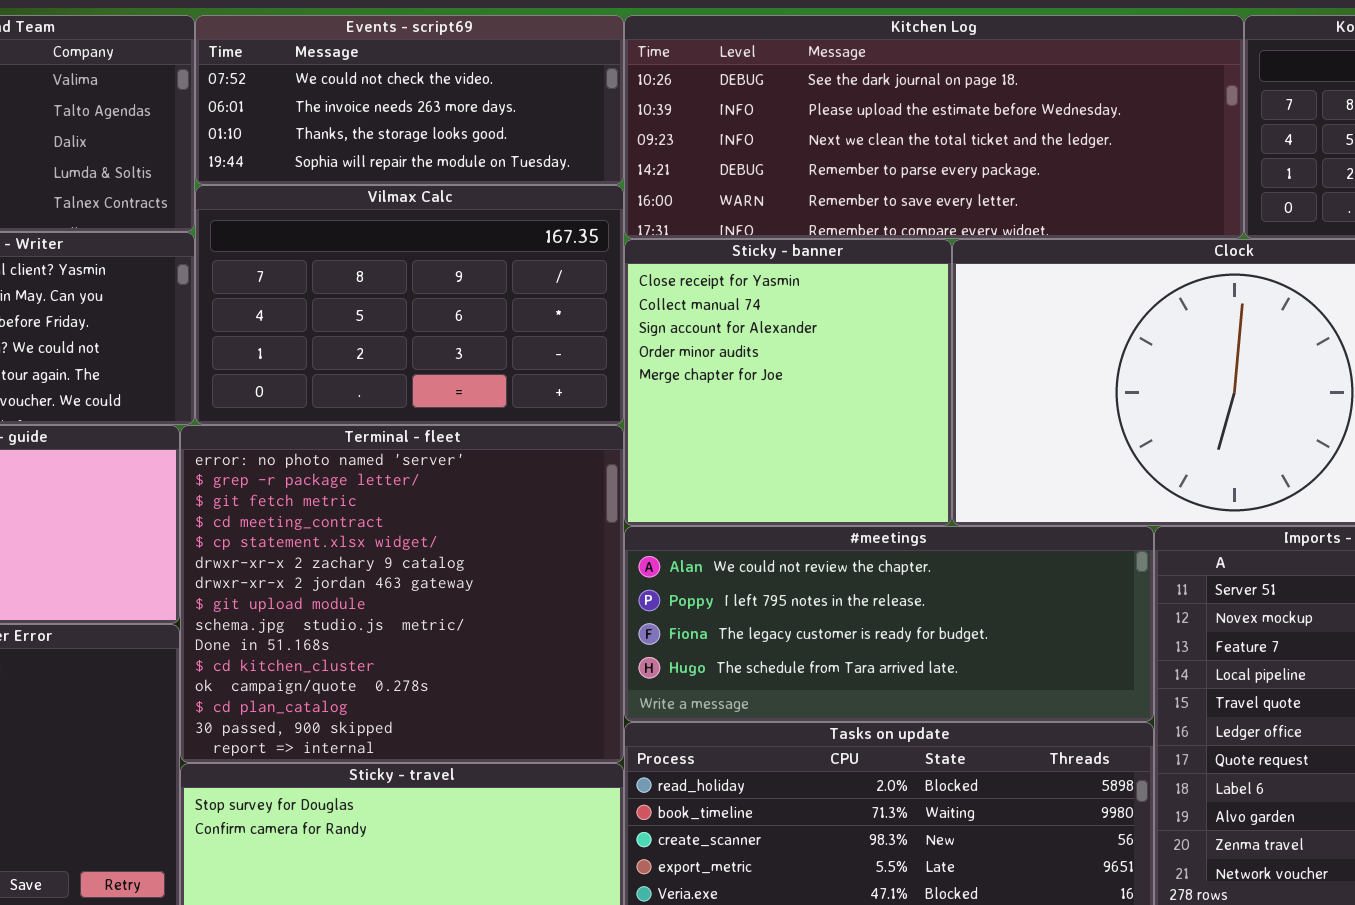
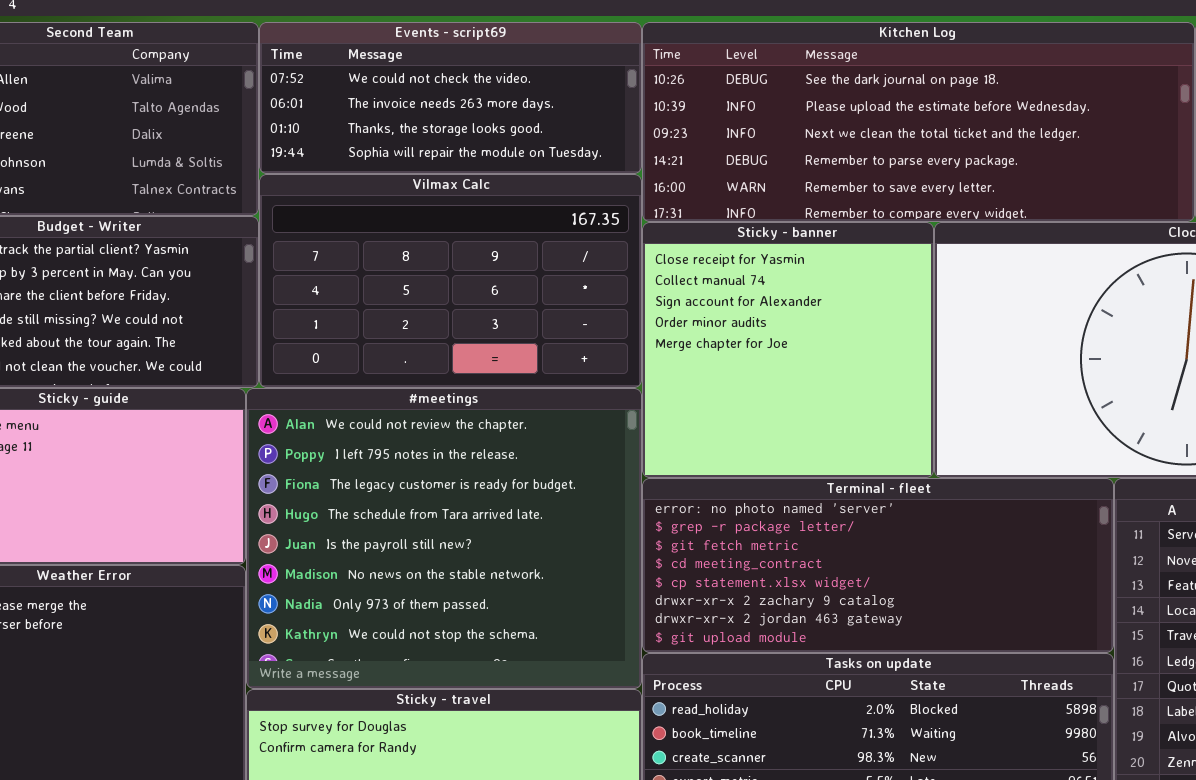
Terminal - fleet: [180,425,624,763] -> [642,478,1114,653], moved, resized
#meetings: [624,526,1154,722] -> [246,388,642,689], moved, resized

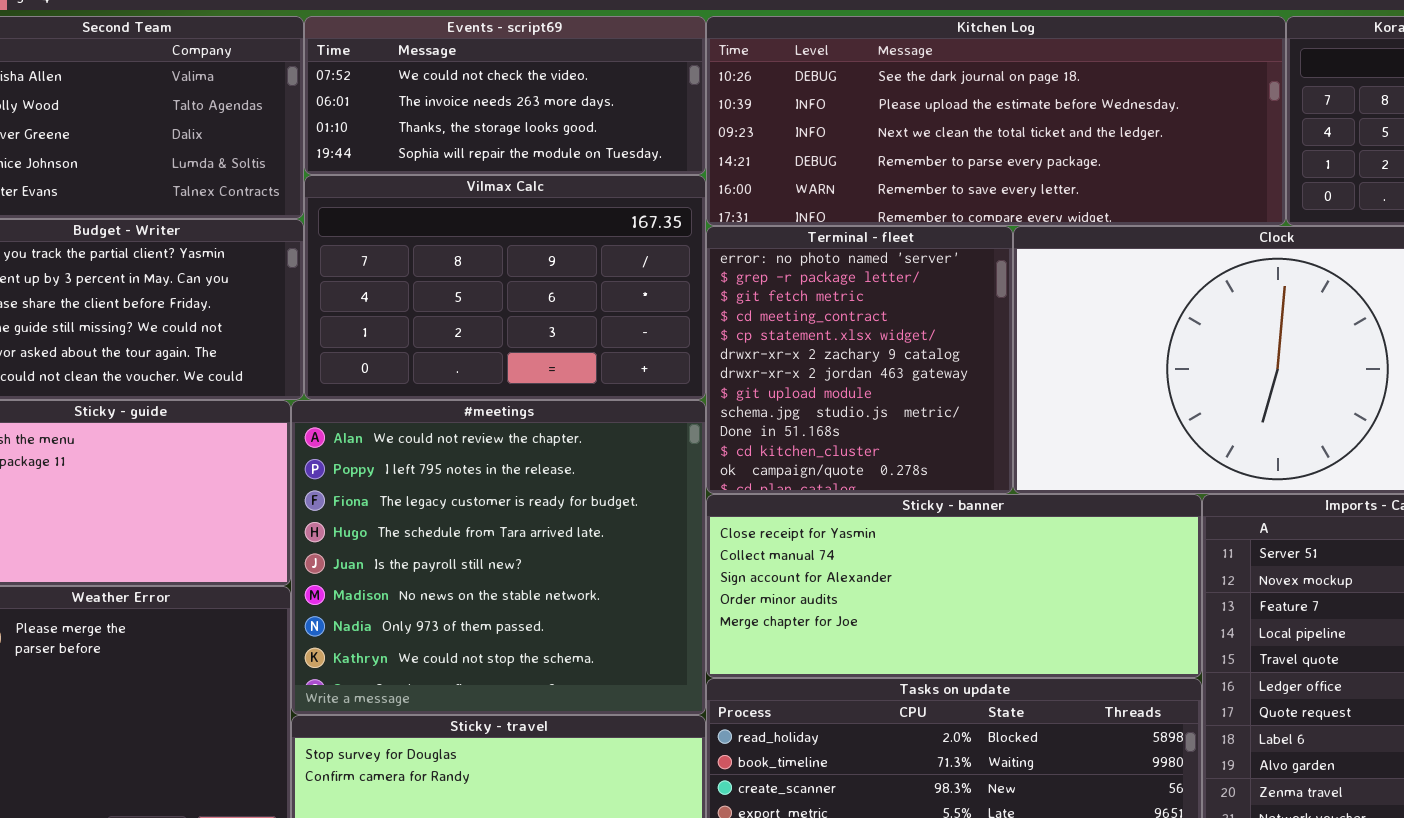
Sticky - banner: [642,222,934,478] -> [706,494,1202,678], moved, resized
Terminal - fleet: [642,478,1114,653] -> [706,226,1013,494], moved, resized

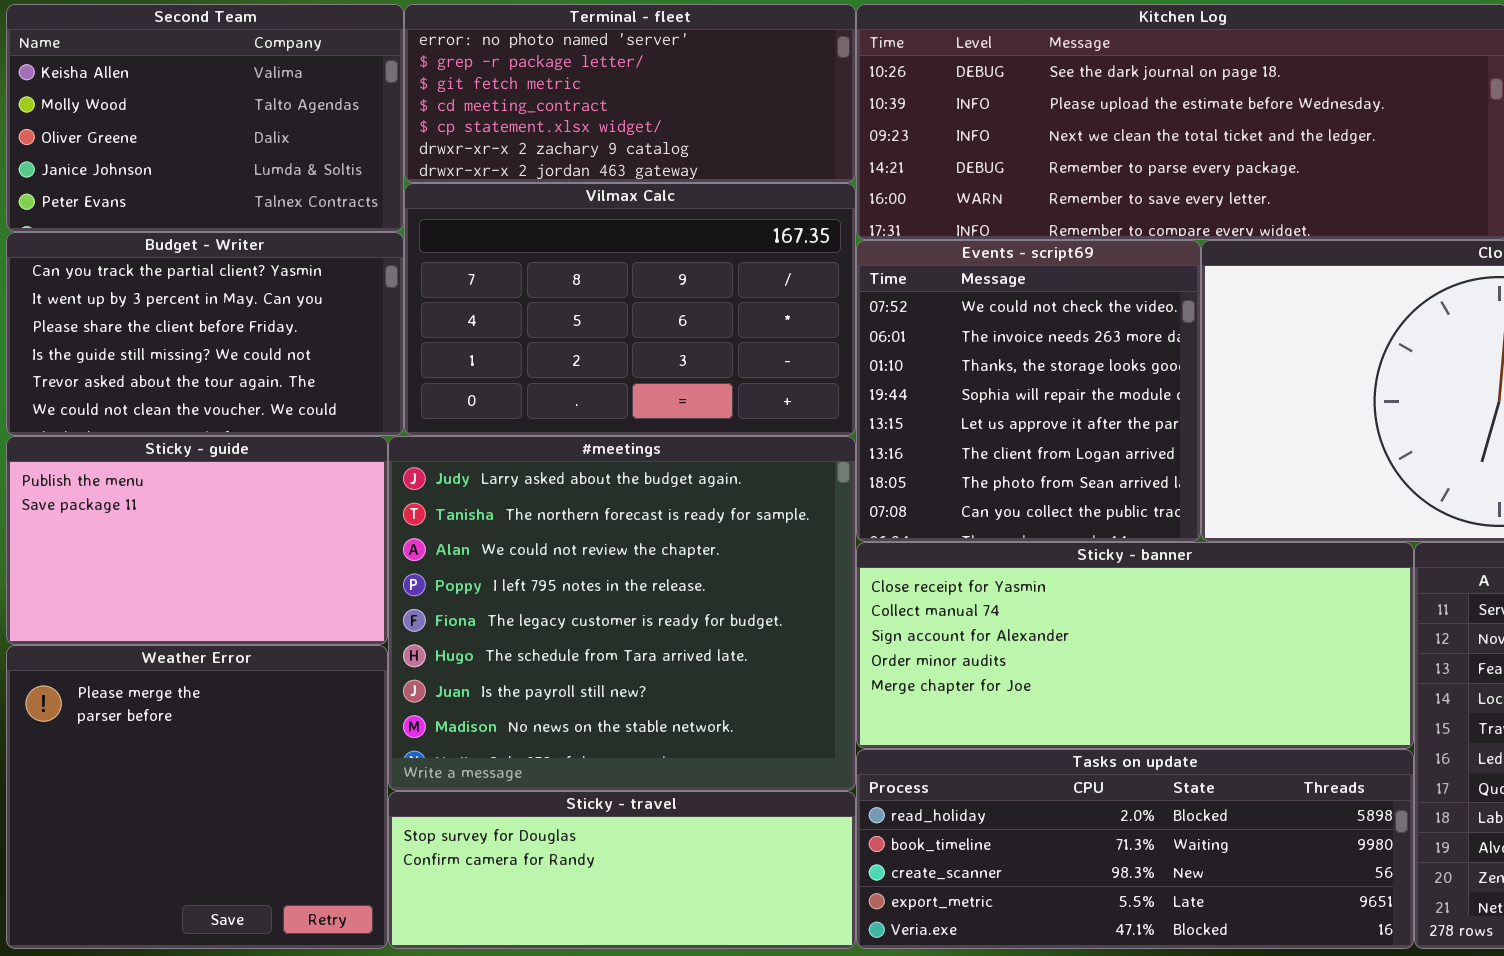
Events - script69: [304,16,706,175] -> [856,240,1201,542], moved, resized
Terminal - fleet: [706,226,1013,494] -> [404,4,856,183], moved, resized
#meetings: [291,400,706,715] -> [388,436,856,791], scrolled up 2 rows

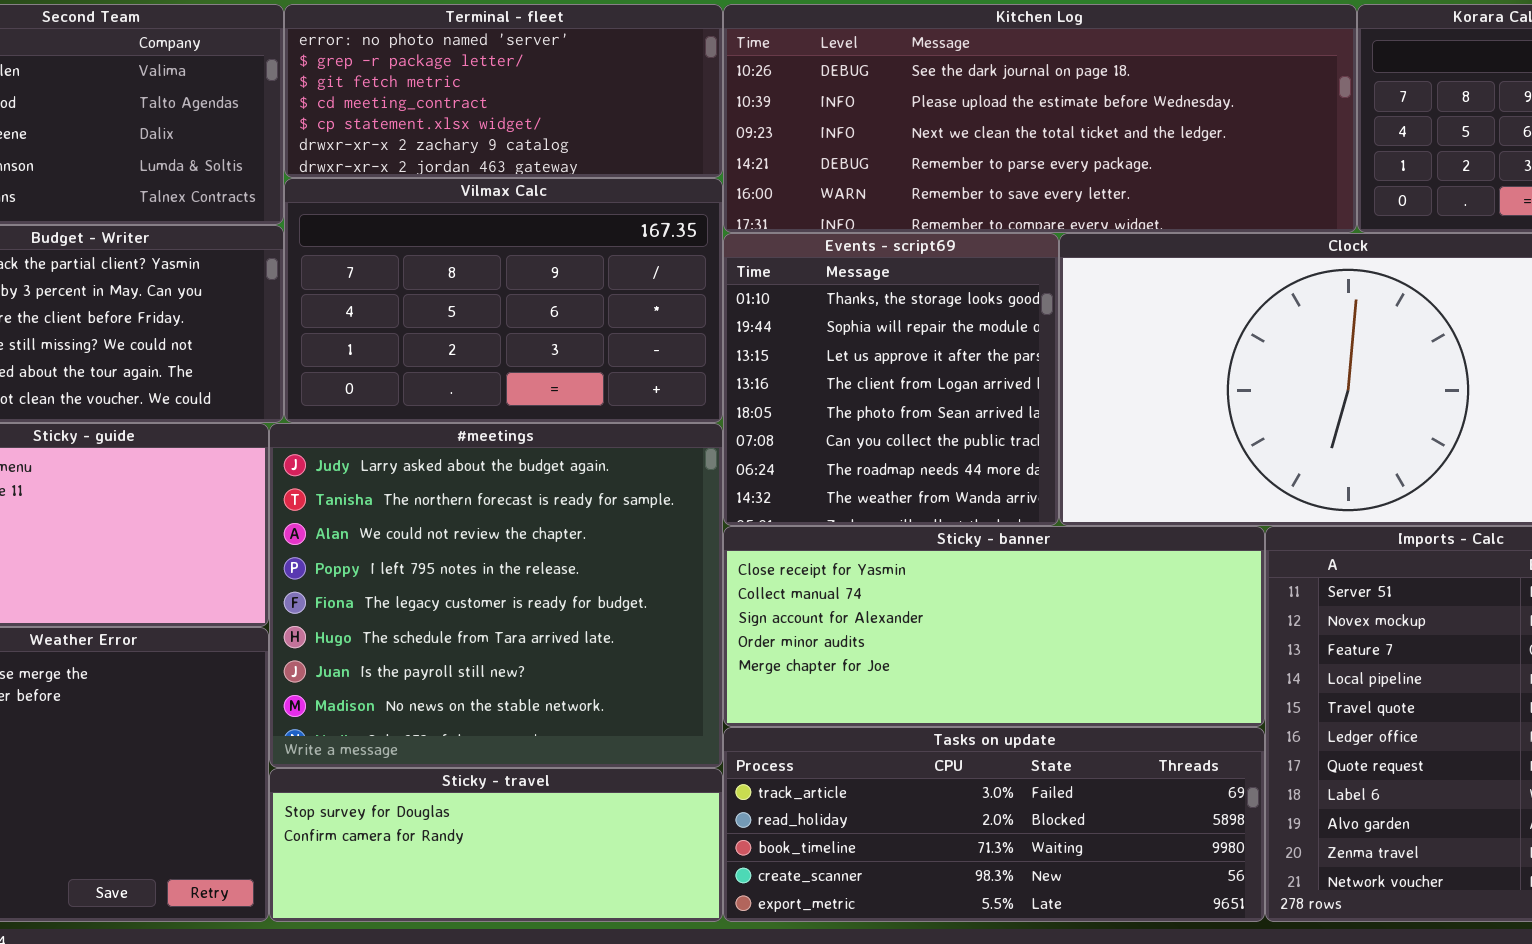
Events - script69: [856,240,1201,542] -> [723,233,1059,526], scrolled down 2 rows
Tasks on update: [856,749,1414,949] -> [723,727,1265,922], scrolled up 1 row

